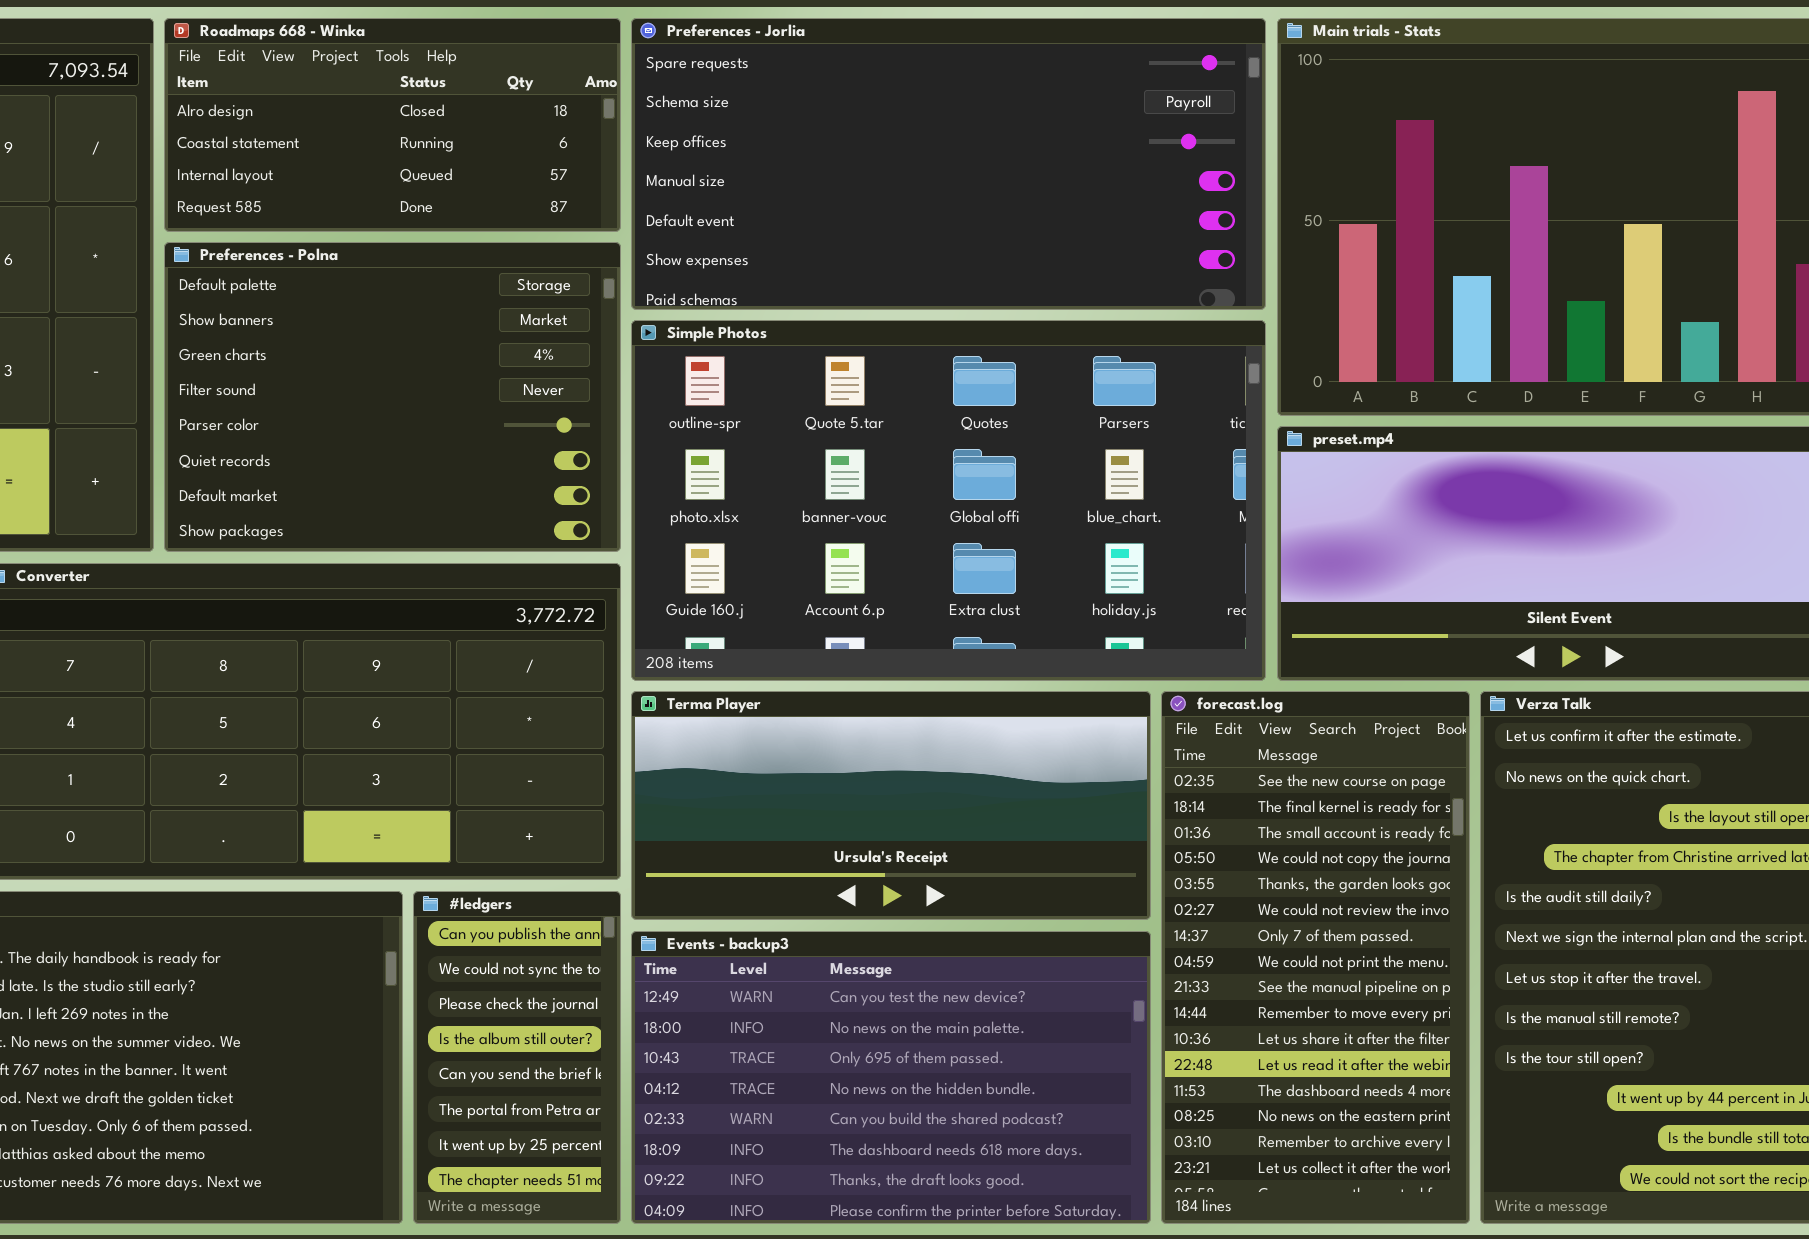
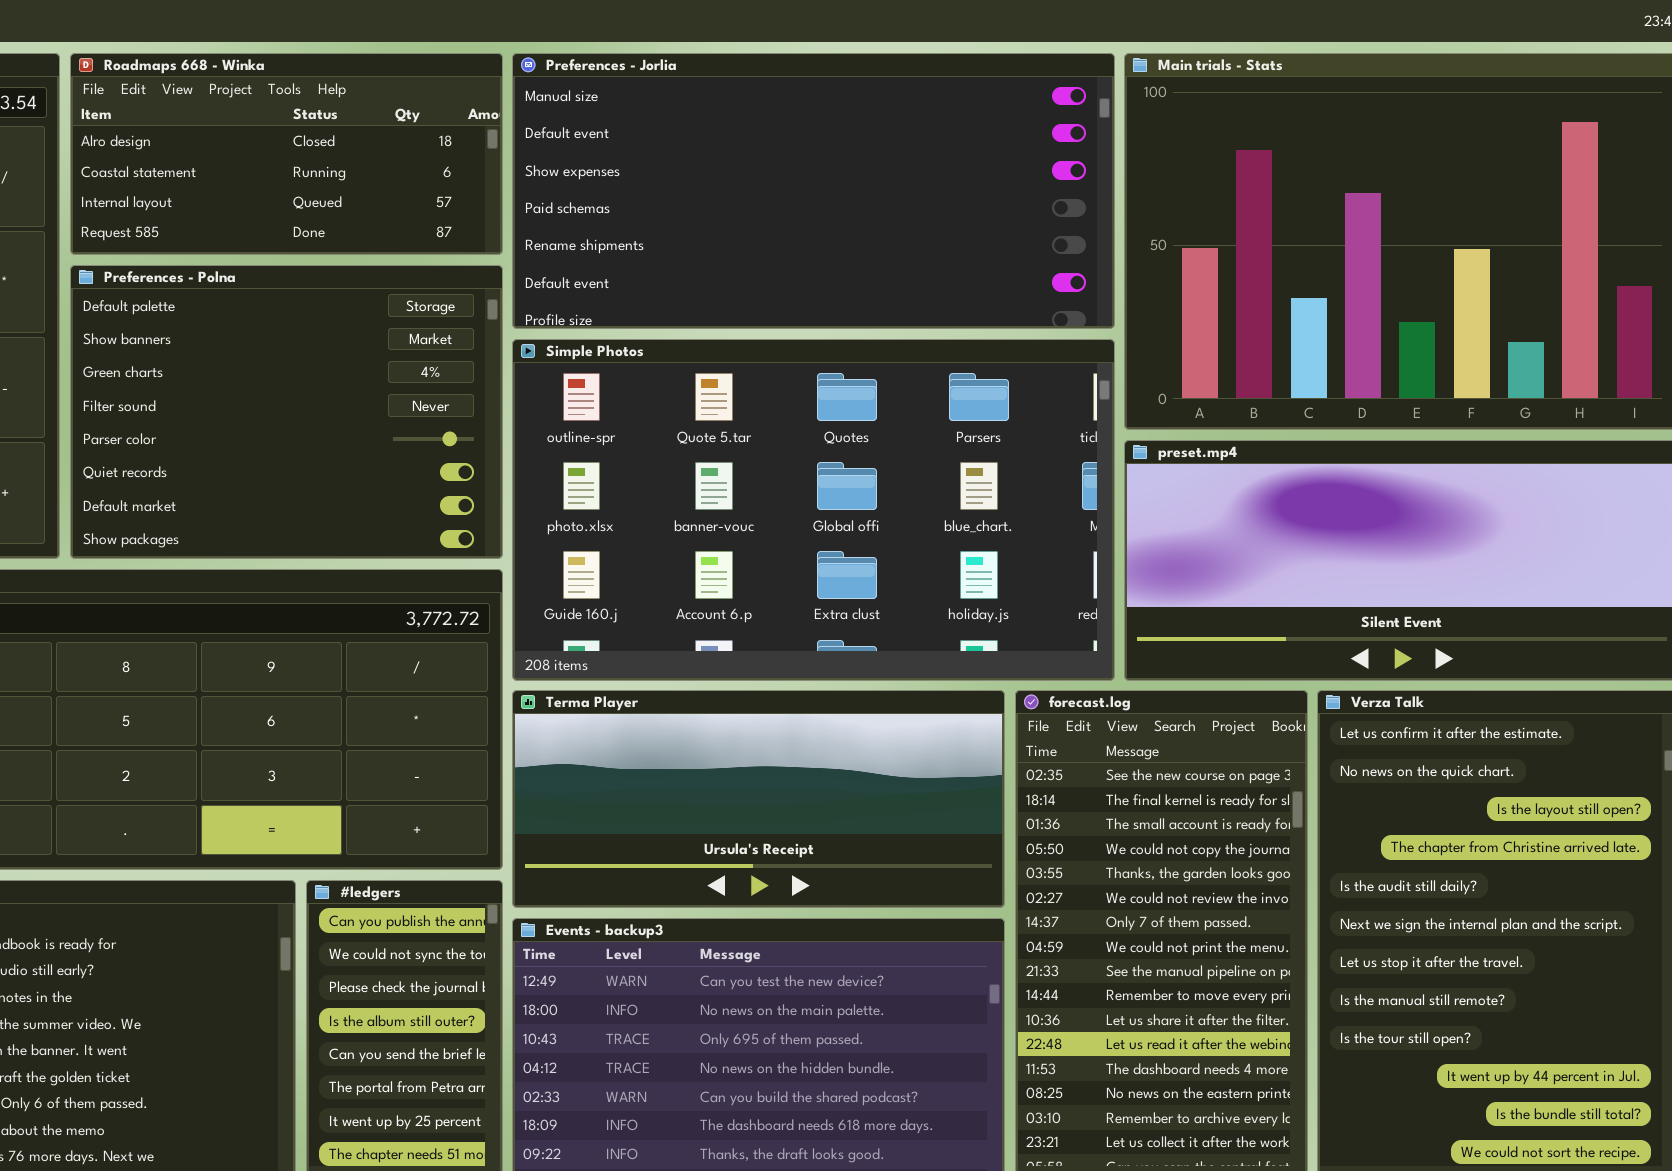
Preferences - Jorlia: [631,18,1266,310] -> [512,53,1115,329], scrolled down 3 rows

